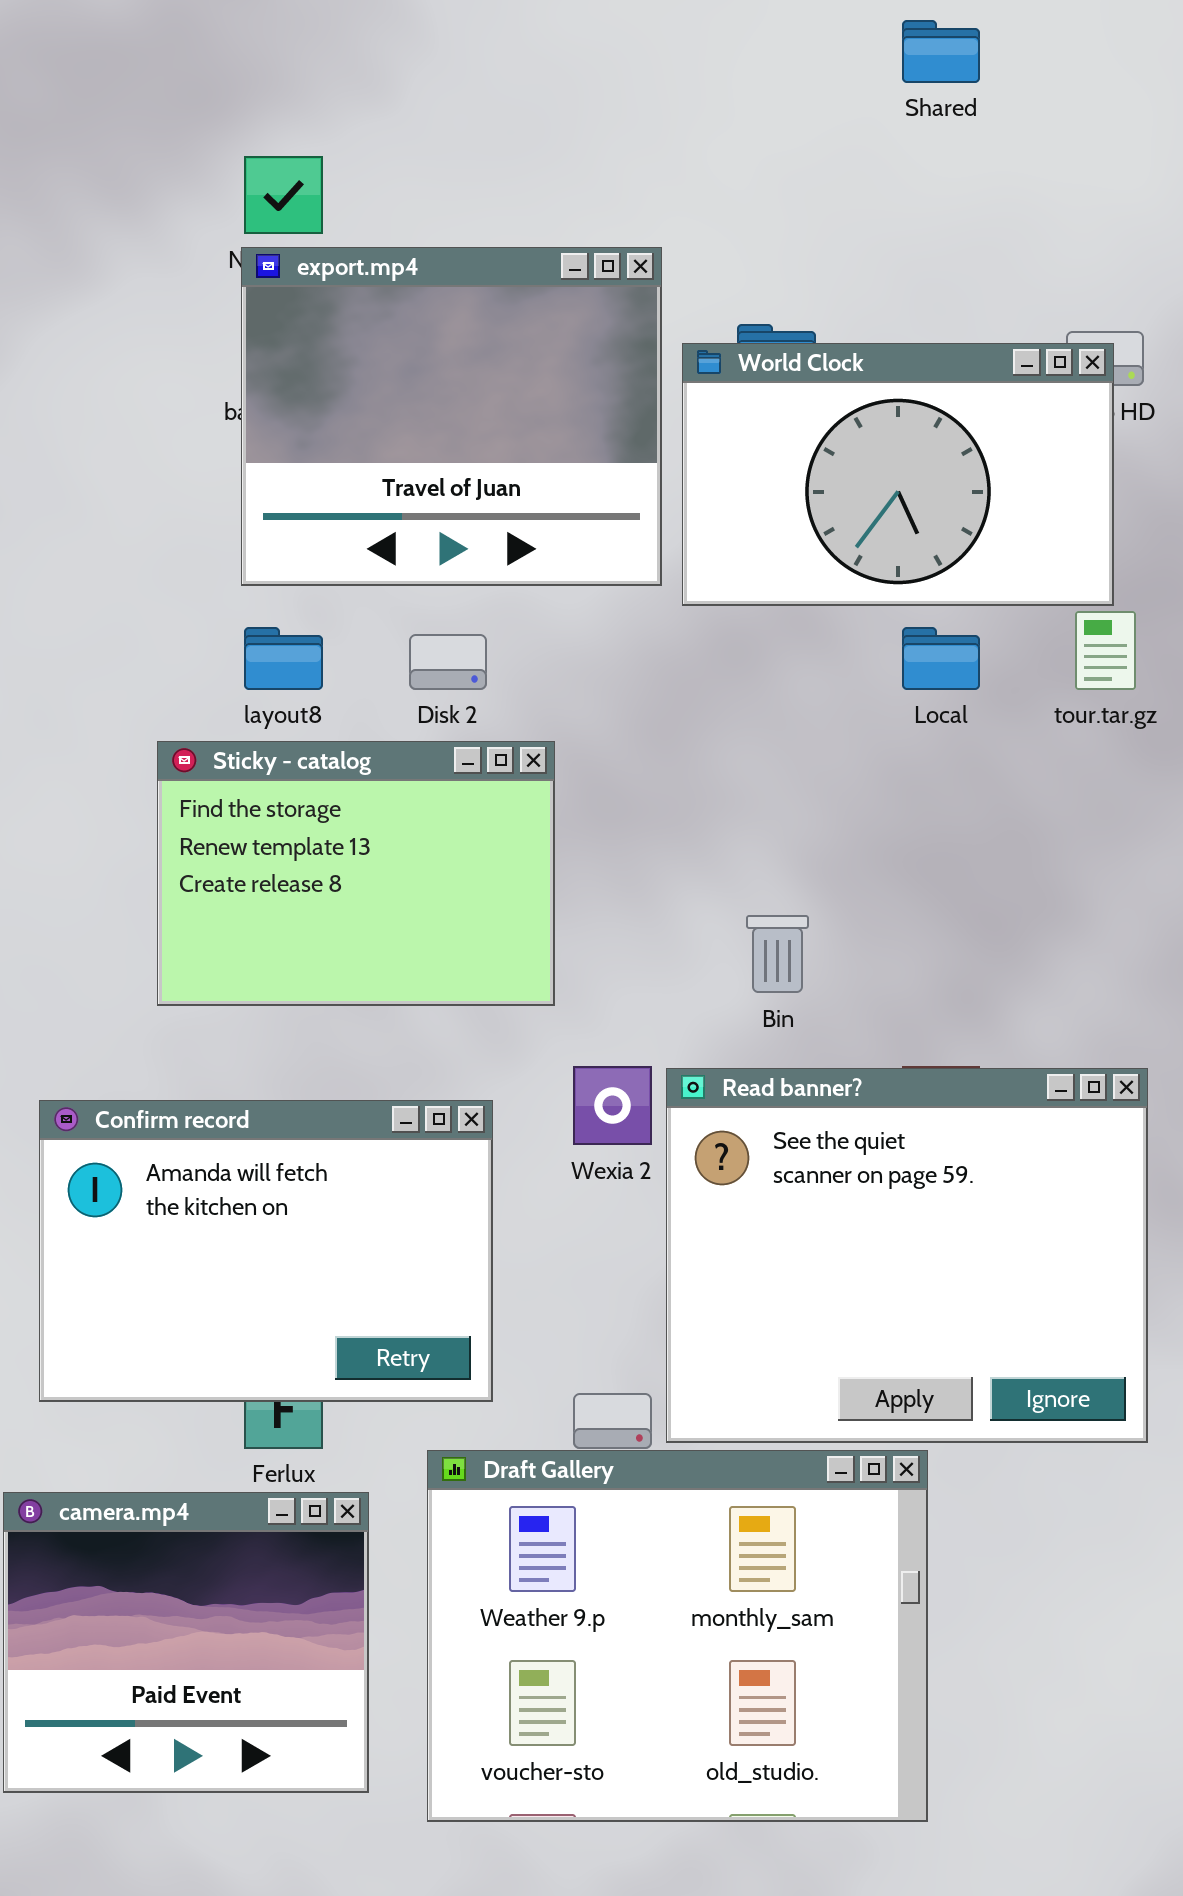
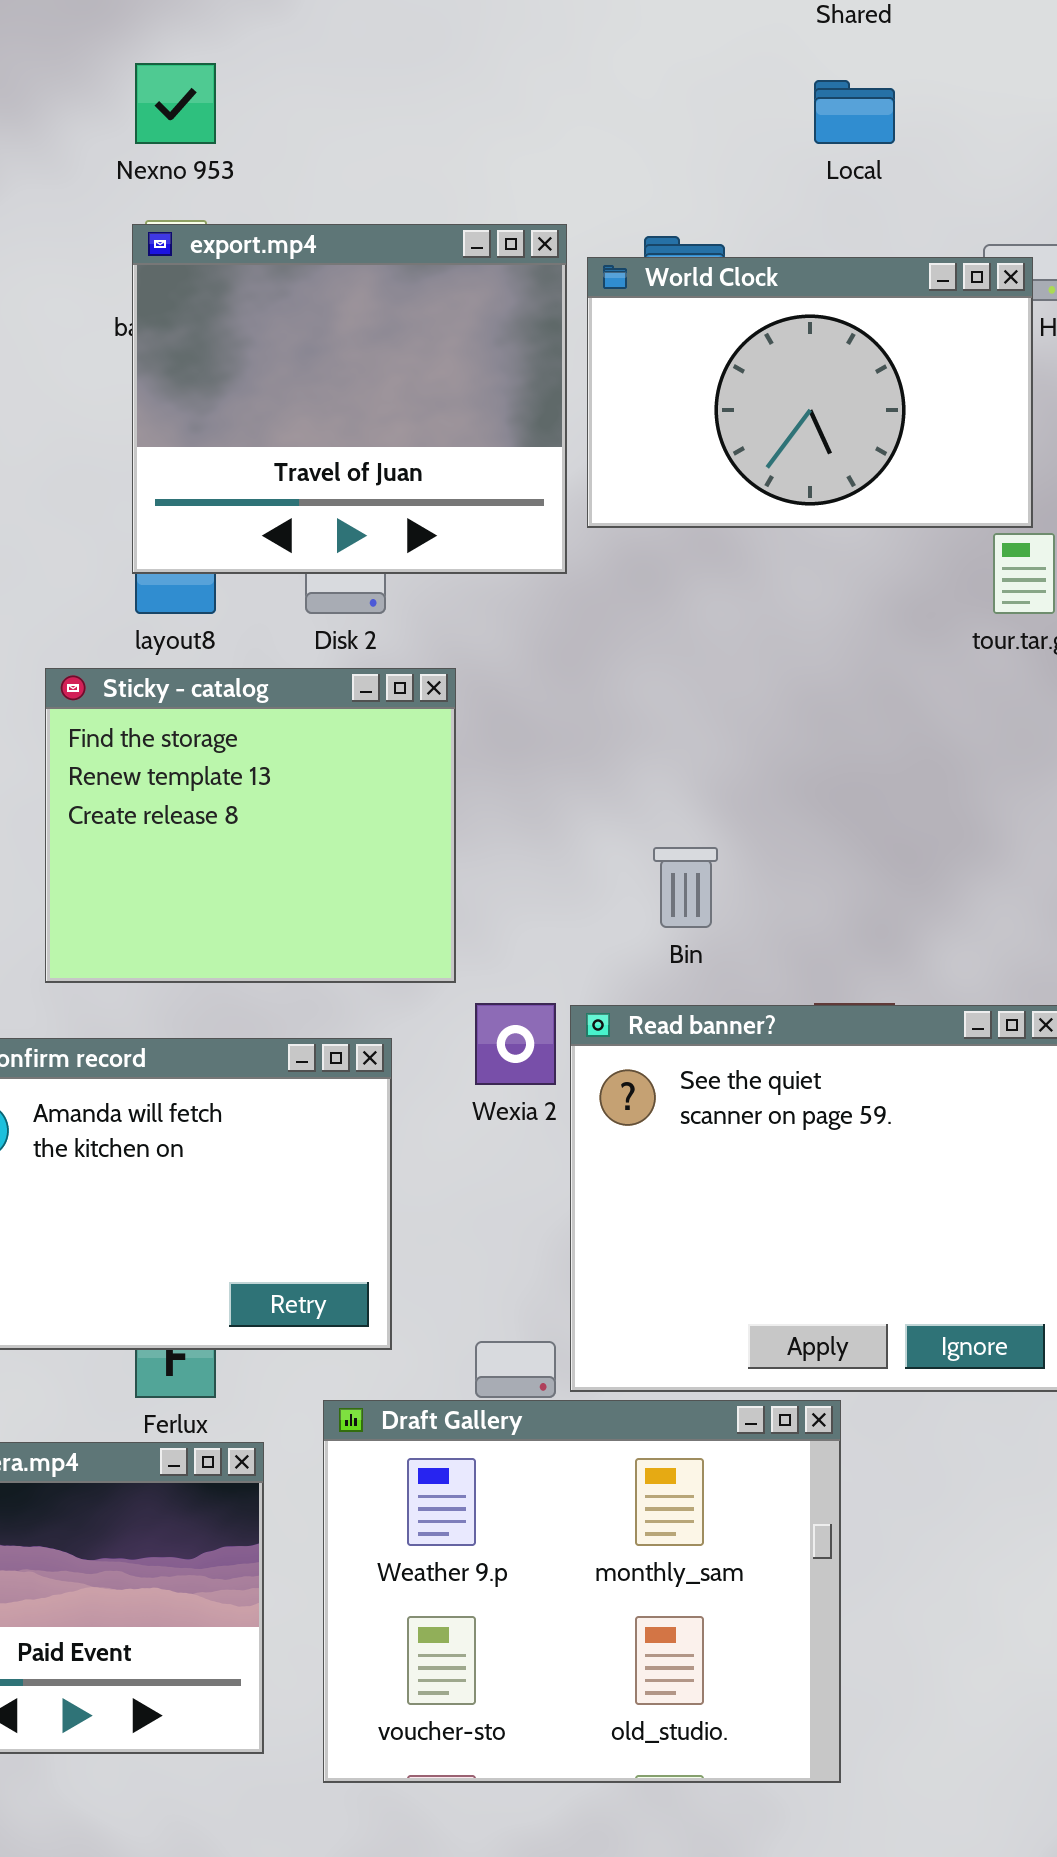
export.mp4: [241,247,662,586] -> [132,224,567,574], moved
Local: [902,627,980,690] -> [814,80,895,144], moved
Sticky - catalog: [157,741,555,1006] -> [45,668,456,983], resized

